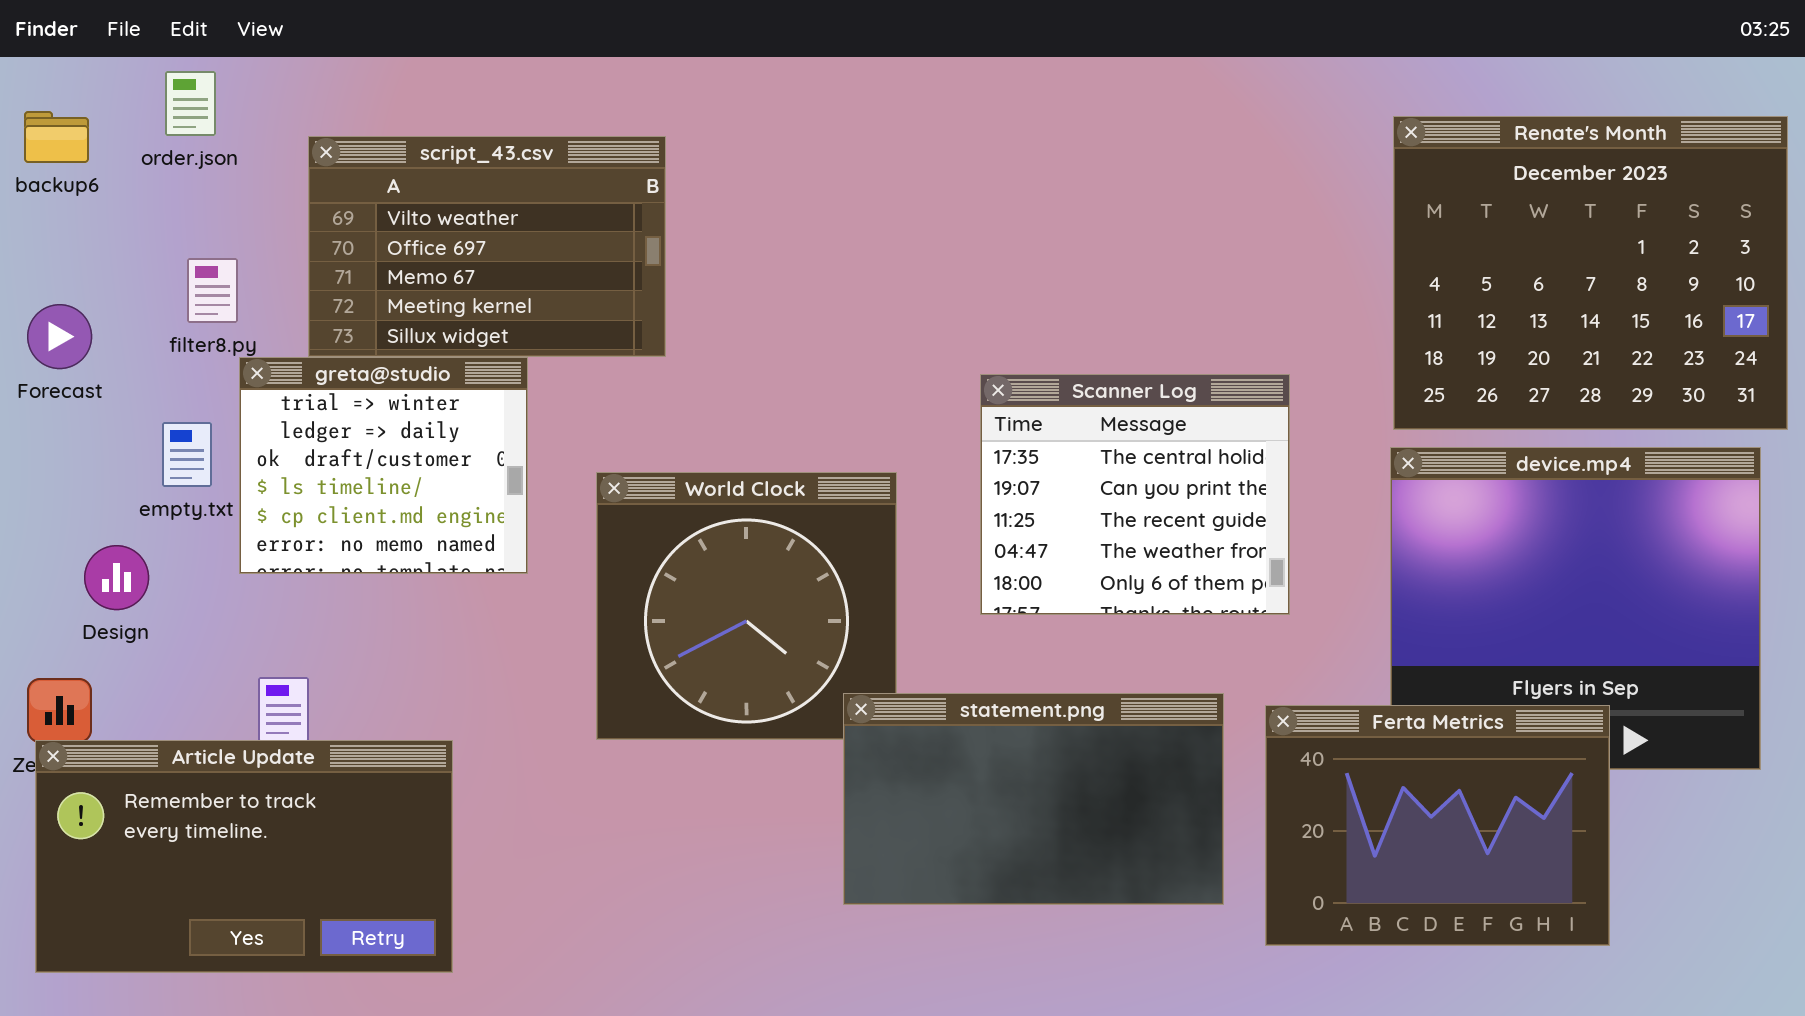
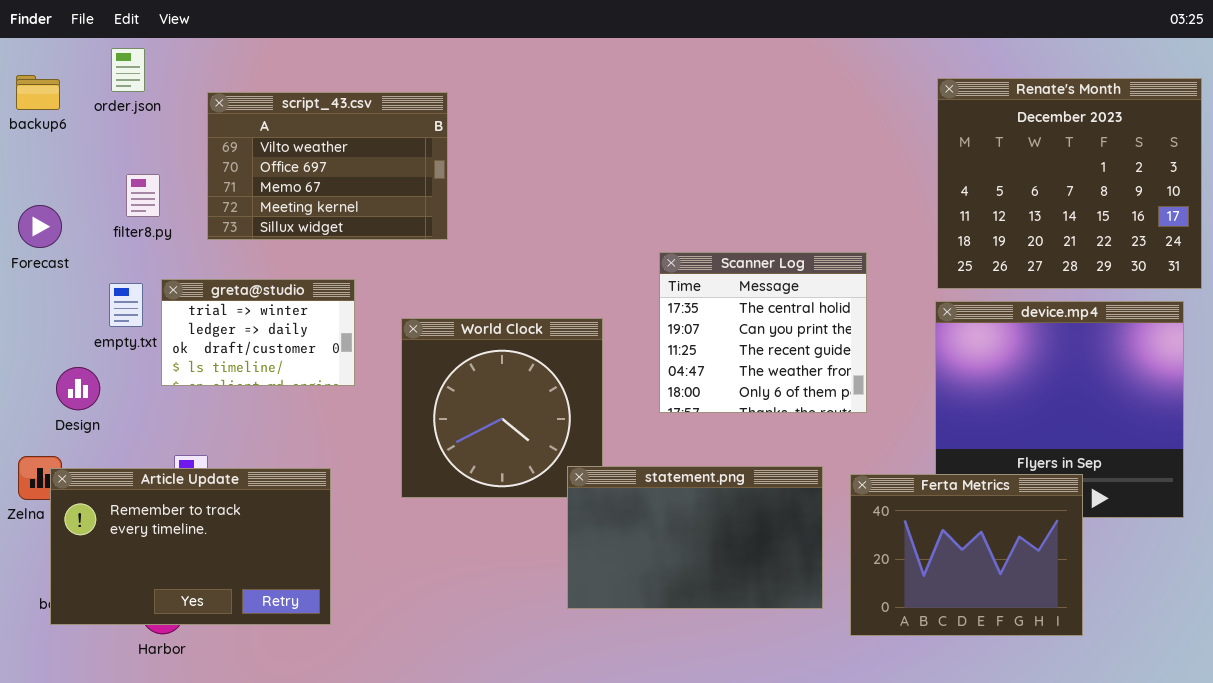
greta@studio: [239,357,528,574] -> [161,279,355,386], resized
Article Update: [35,740,453,973] -> [50,468,331,625], moved

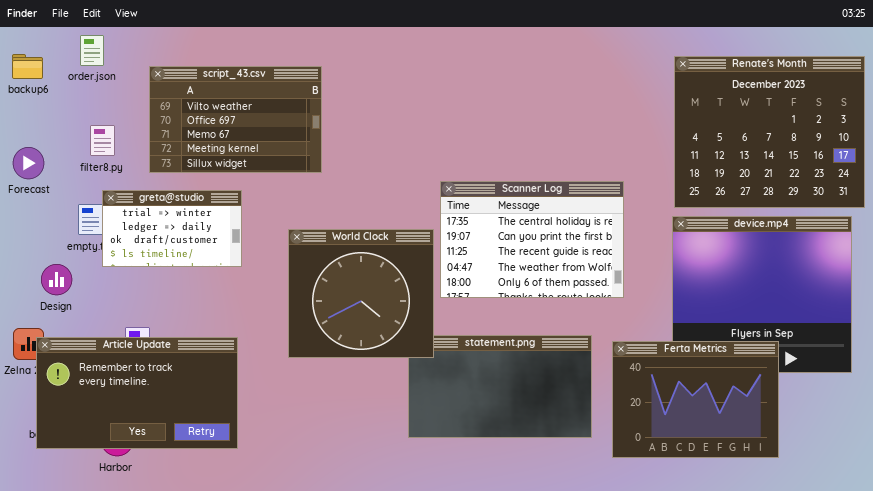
Scanner Log: [659,252,867,413] -> [440,181,624,298], resized
greta@studio: [161,279,355,386] -> [102,190,242,267], moved
World Clock: [401,318,603,498] -> [288,229,434,358], raised

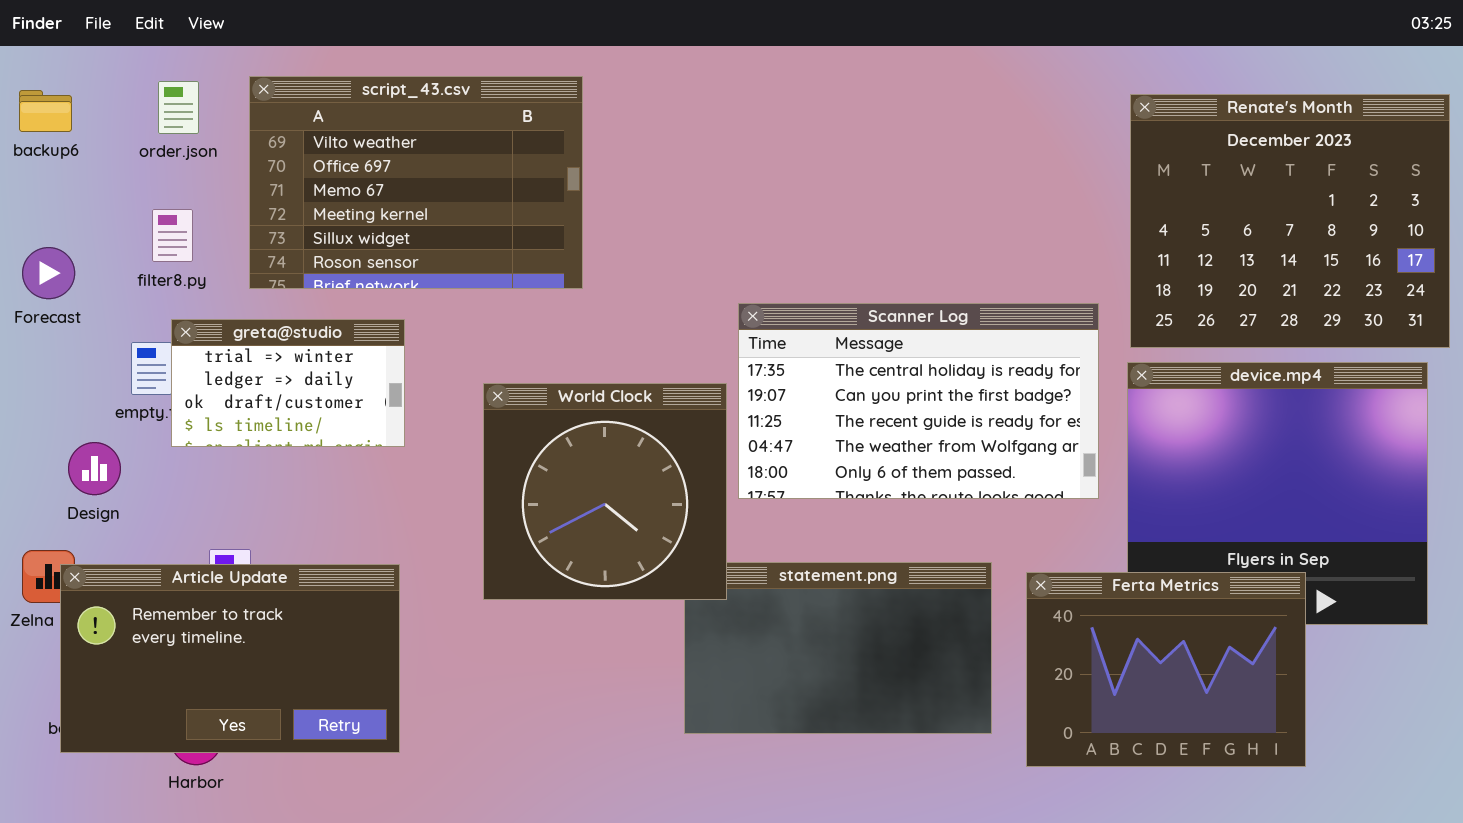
order.json: [80,35,104,66] -> [158,81,199,134], moved
script_43.csv: [149,66,322,173] -> [249,76,583,289], resized
Scanner Log: [440,181,624,298] -> [738,303,1099,499], resized

